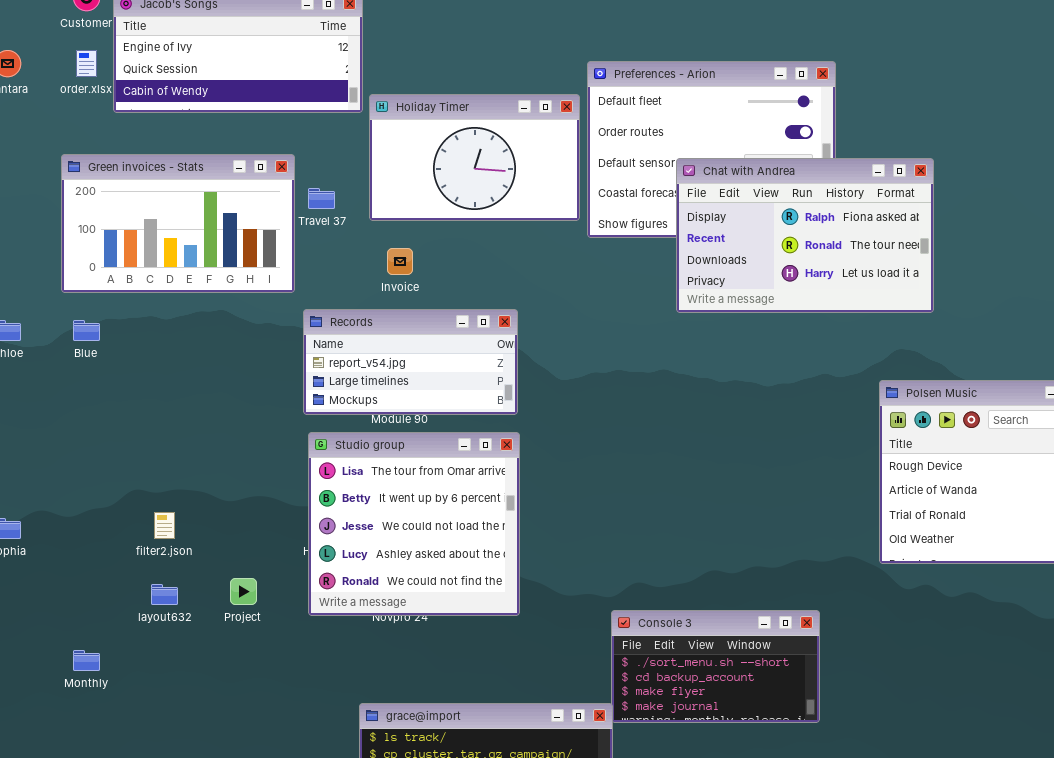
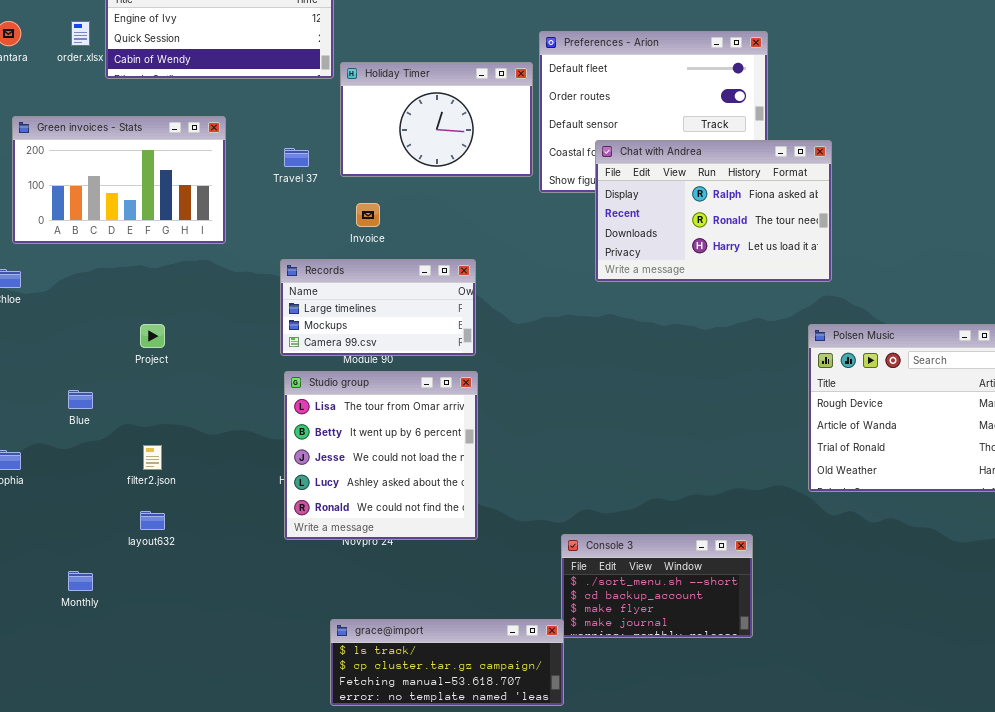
Green invoices - Stats: [61,154,295,293] -> [12,116,226,244], moved
Chat with Andrea: [676,158,934,313] -> [595,140,832,282], moved
Records: [303,309,518,415] -> [280,259,476,356], scrolled down 1 row
Blue: [73,320,100,341] -> [68,390,93,409], moved
Project: [230,578,257,605] -> [140,324,165,348], moved

